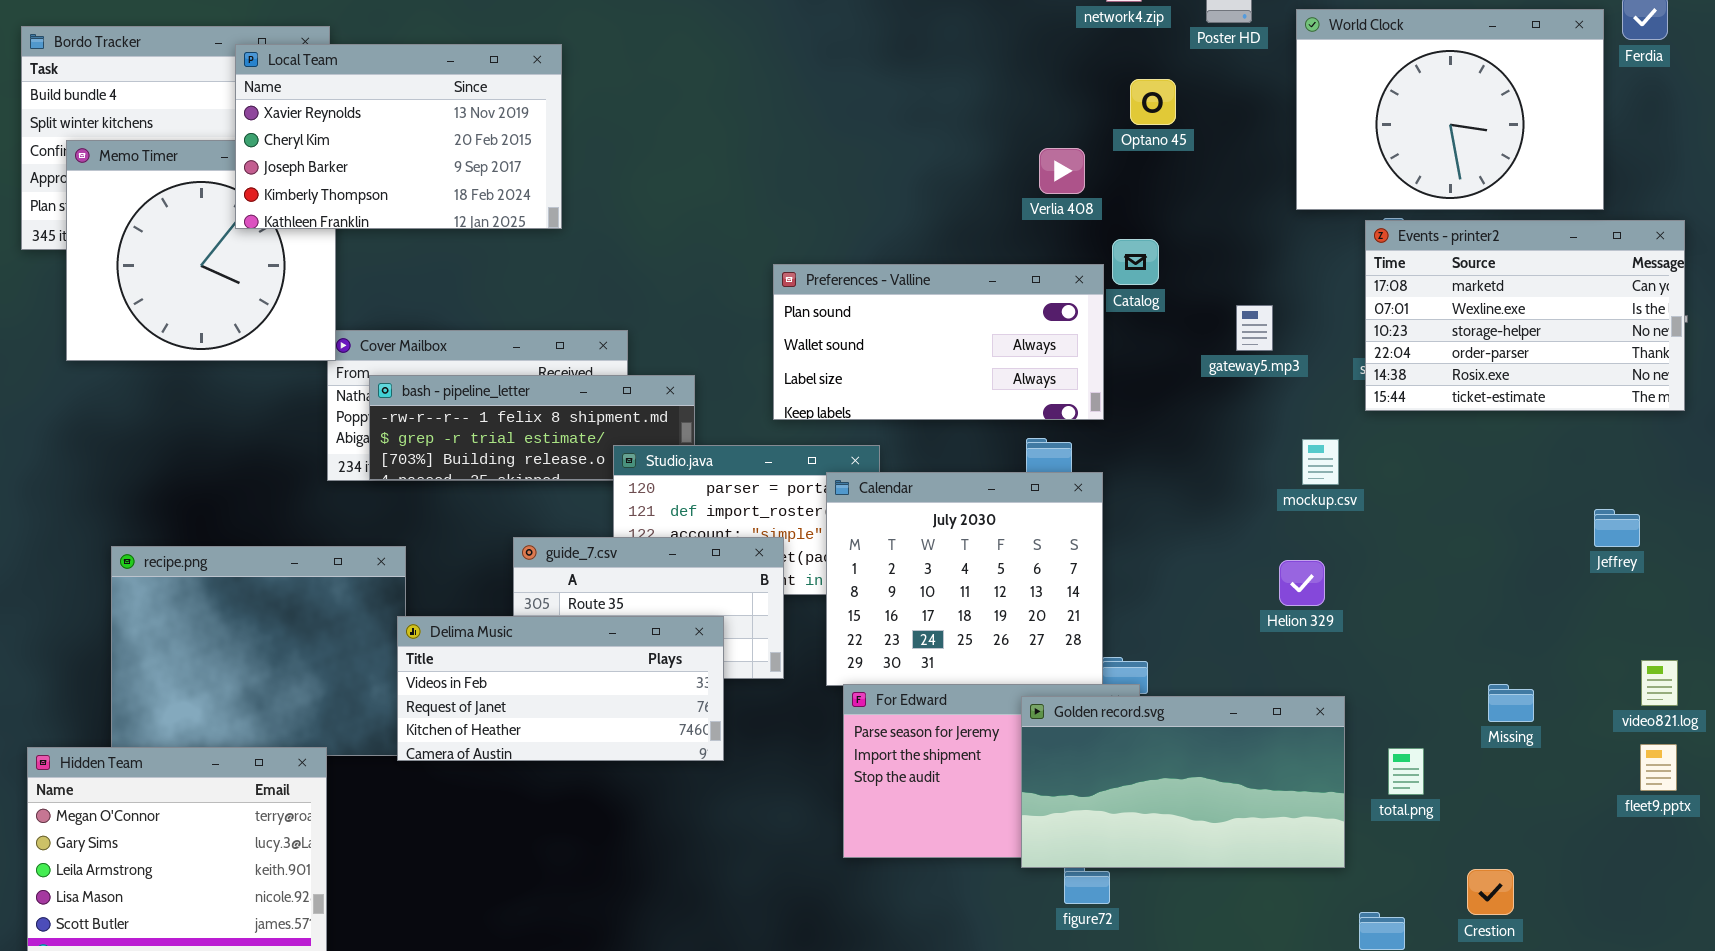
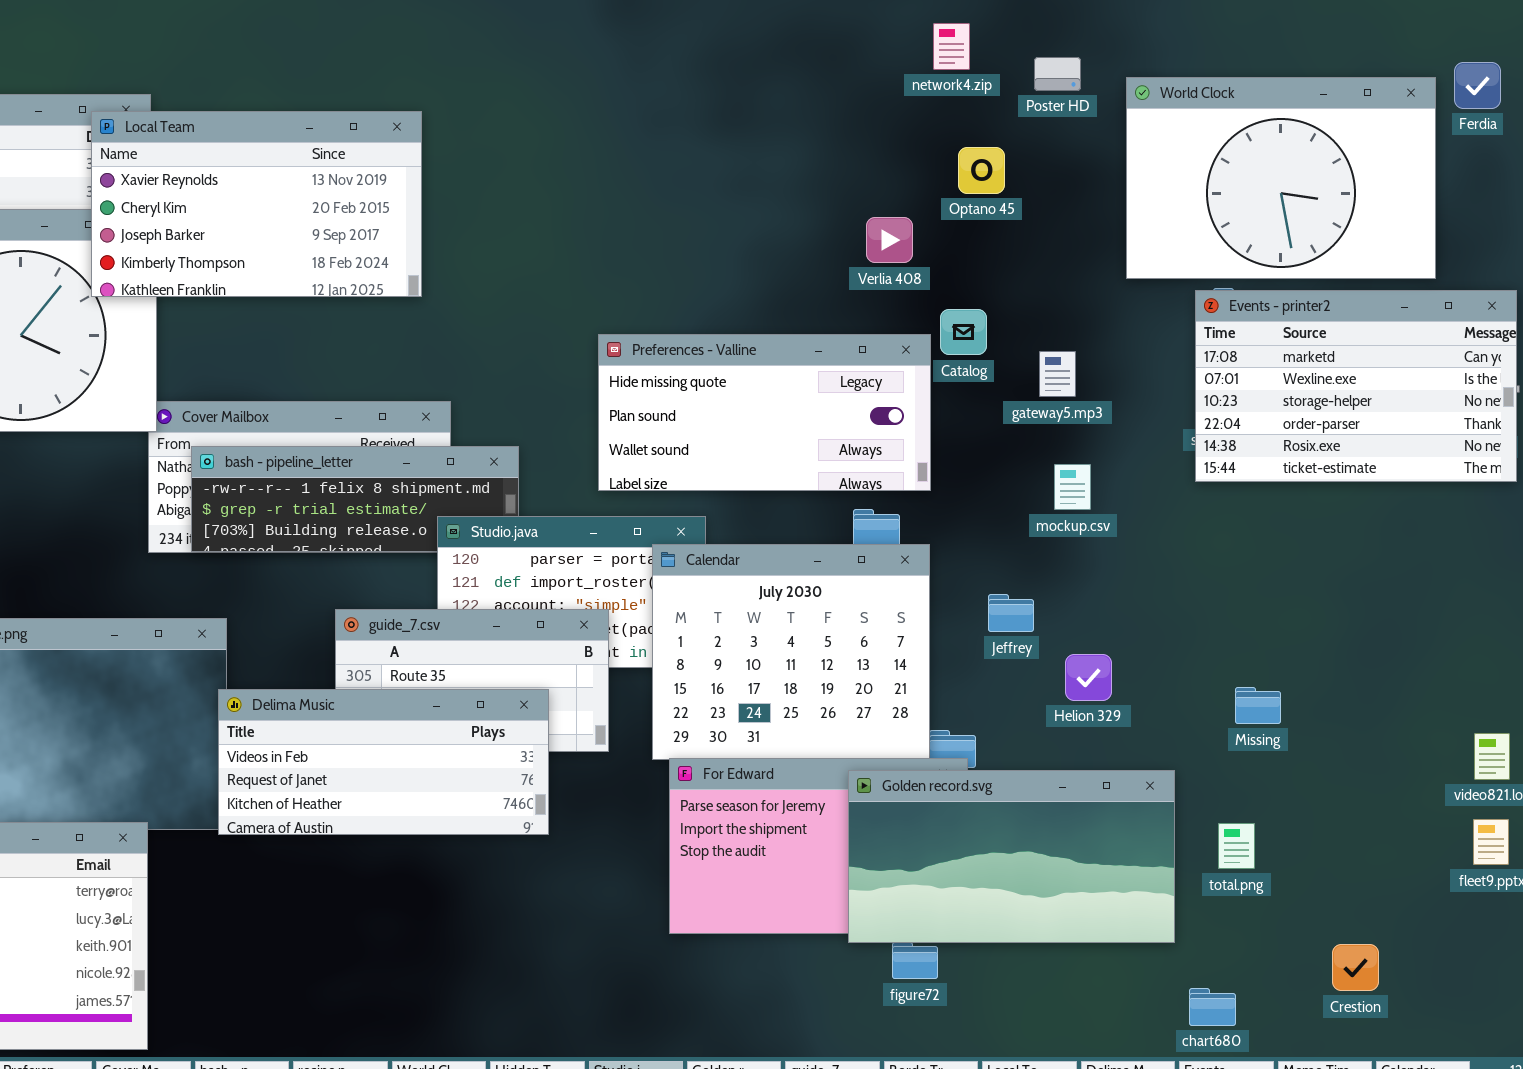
Local Team: [235,44,562,229] -> [91,111,422,297], moved
Preferences - Valline: [773,264,1104,420] -> [598,334,931,491], scrolled up 1 row
gateway5.mp3: [1236,305,1273,351] -> [1039,351,1076,397], moved
mockup.csv: [1302,439,1339,485] -> [1054,464,1091,510], moved
Jeffrey: [1594,509,1640,547] -> [988,594,1034,632], moved
Helion 329: [1279,560,1325,606] -> [1065,654,1112,701], moved
Missing: [1488,684,1534,722] -> [1235,687,1281,724], moved
Crestion: [1467,869,1514,915] -> [1332,944,1379,991], moved

